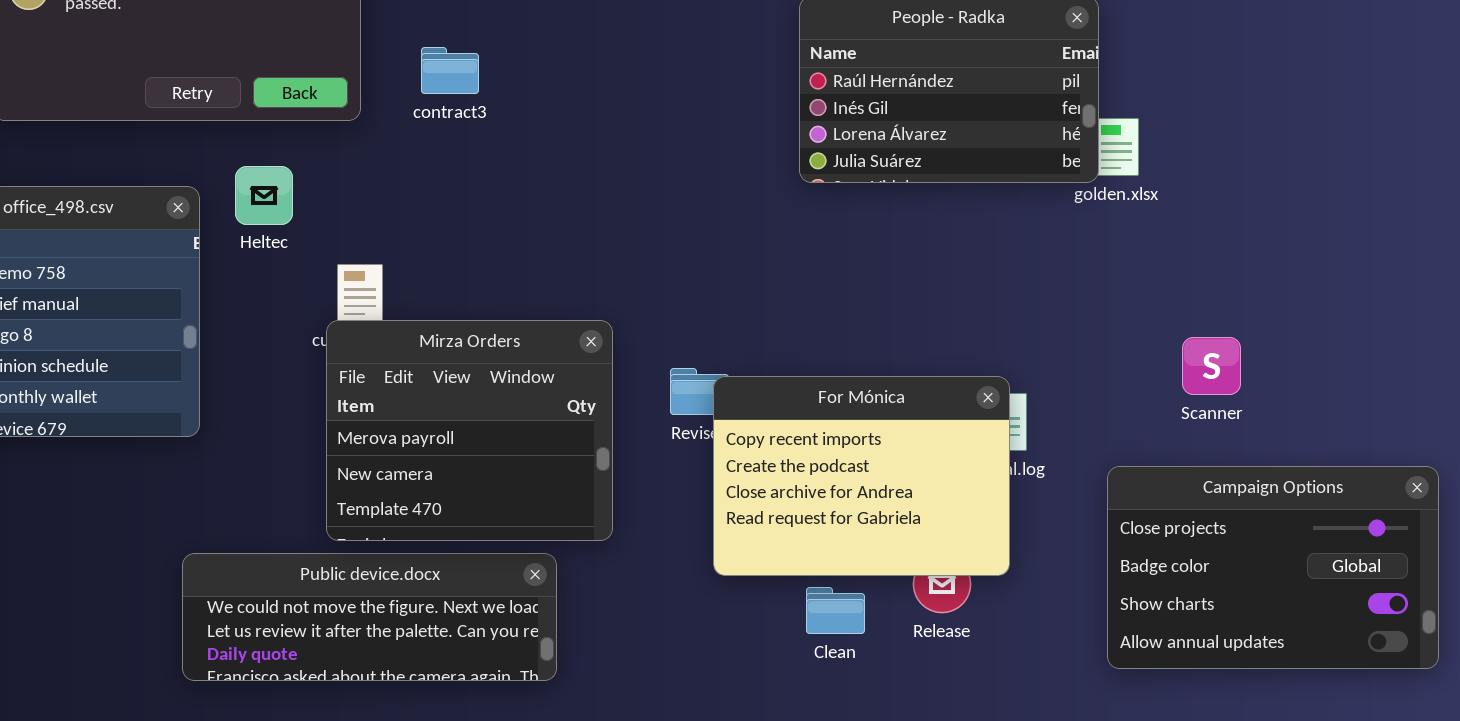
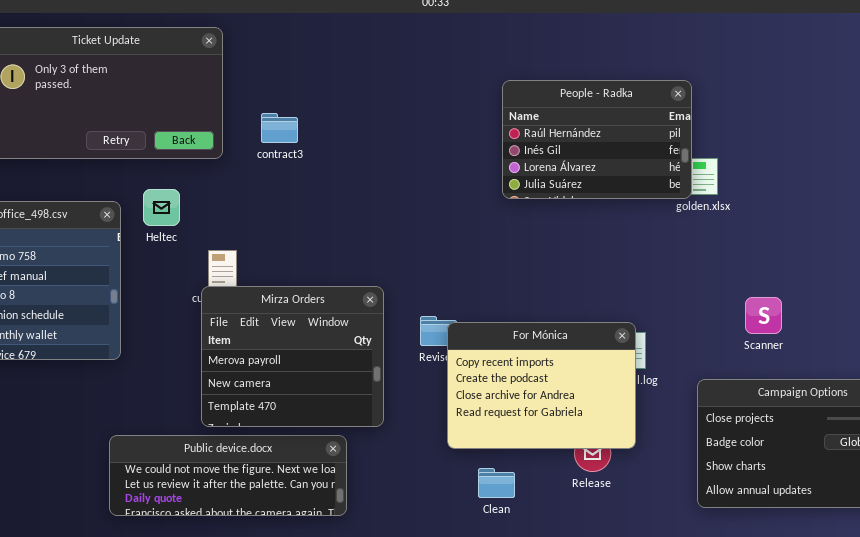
Clean: [806,587,865,634] -> [478,468,515,498], moved

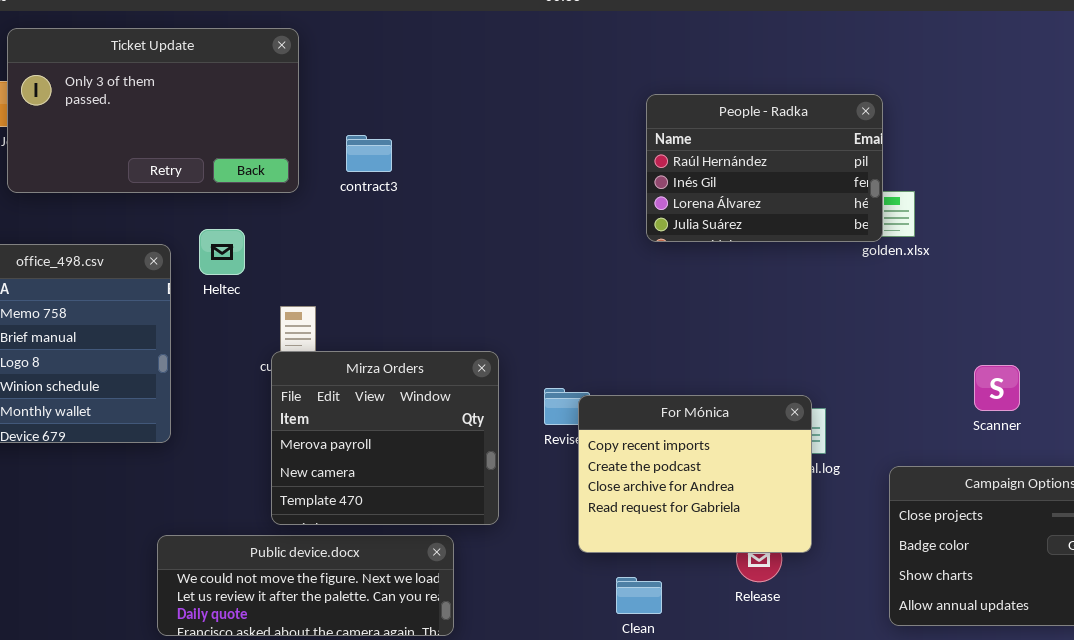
Scanner: [745,297,782,334] -> [974,365,1020,411], moved

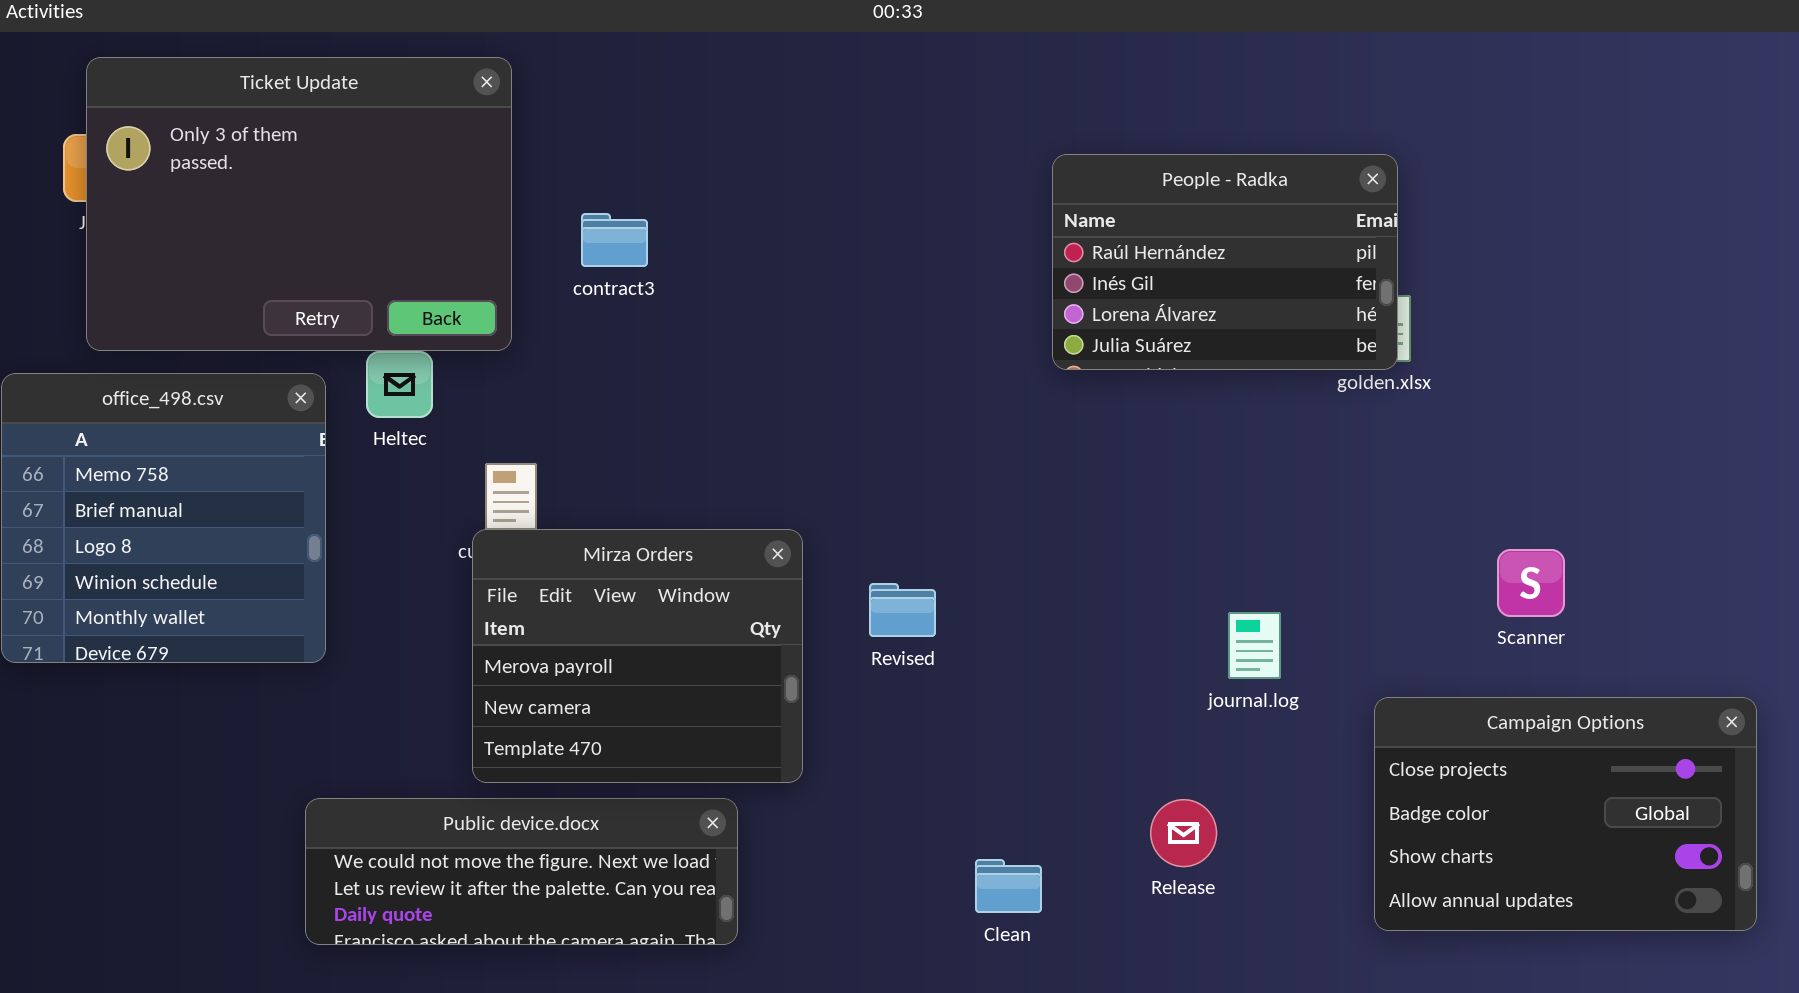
Ticket Update: [7,28,299,193] -> [86,57,512,351], resized
People - Radka: [646,94,883,242] -> [1052,154,1398,370], moved
For Mónica: [578,395,812,553] -> none, closed

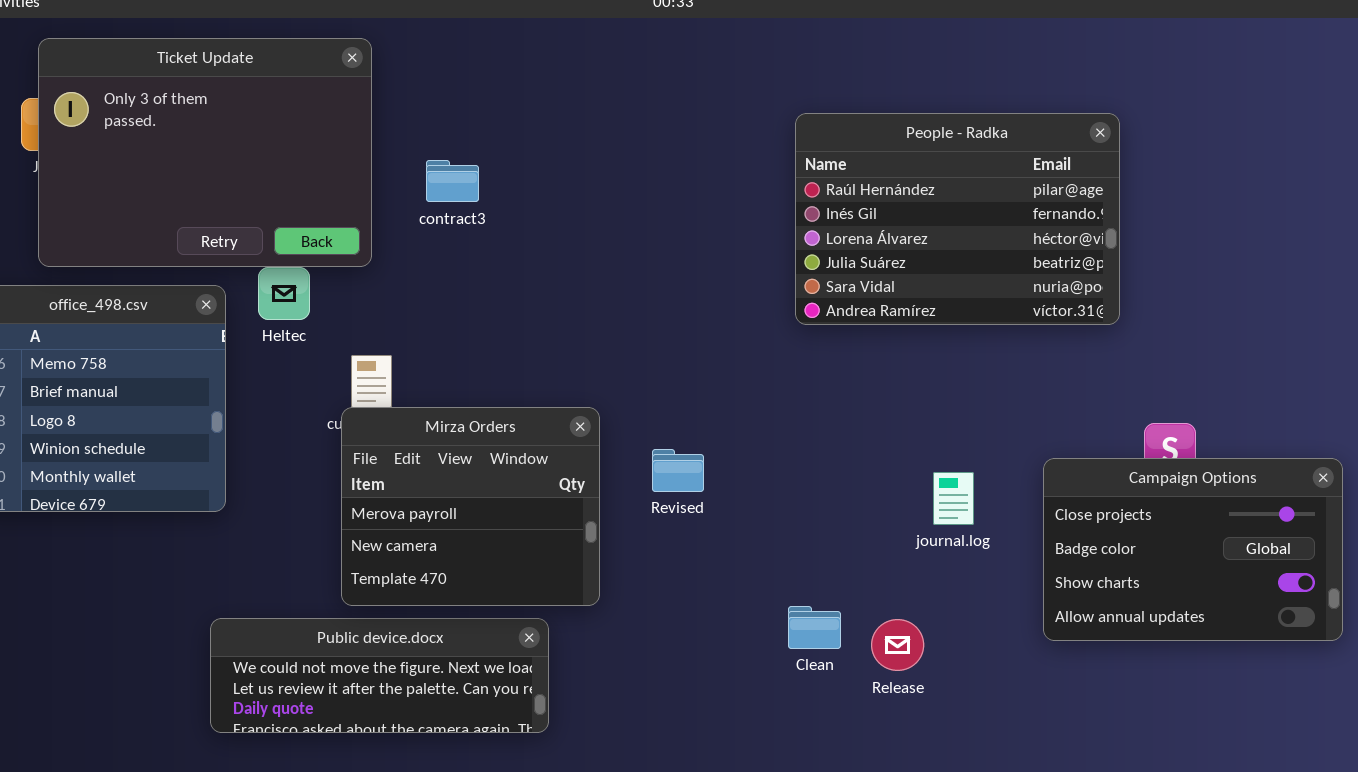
People - Radka: [1052,154,1398,370] -> [795,113,1120,325], resized
Campaign Options: [1374,697,1757,931] -> [1043,458,1343,641], moved
Clean: [975,859,1042,913] -> [788,606,841,649], moved

